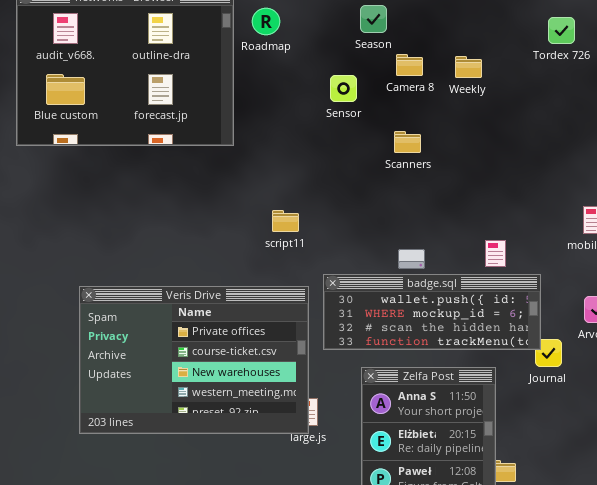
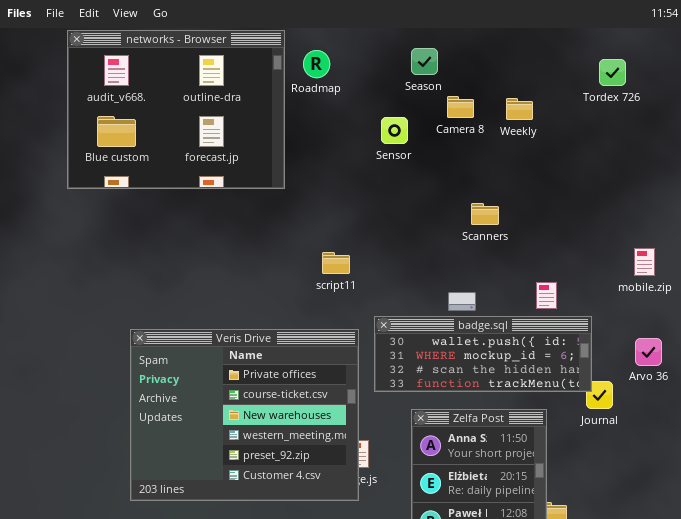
Scanners: [394,131,421,153] -> [471,203,499,225], moved
Veris Drive: [79,286,309,434] -> [130,329,359,501], resized

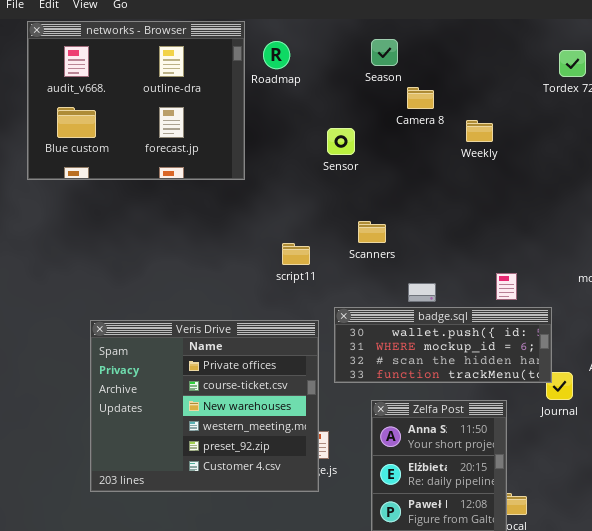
Weekly: [506,98,533,120] -> [466,120,493,142], moved
Sensor: [381,117,408,144] -> [327,128,355,155], moved
Scanners: [471,203,499,225] -> [358,221,386,243], moved

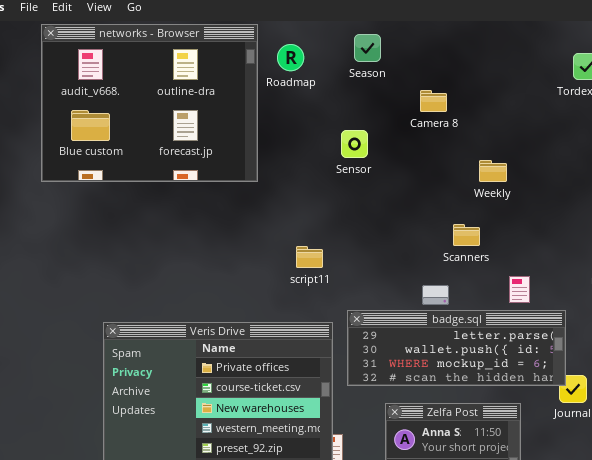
Season: [371,39,398,66] -> [354,34,381,62], moved
Weekly: [466,120,493,142] -> [479,160,507,182], moved
Scanners: [358,221,386,243] -> [453,224,480,246], moved
badge.sql: [334,307,552,383] -> [347,310,566,386], scrolled up 1 row

